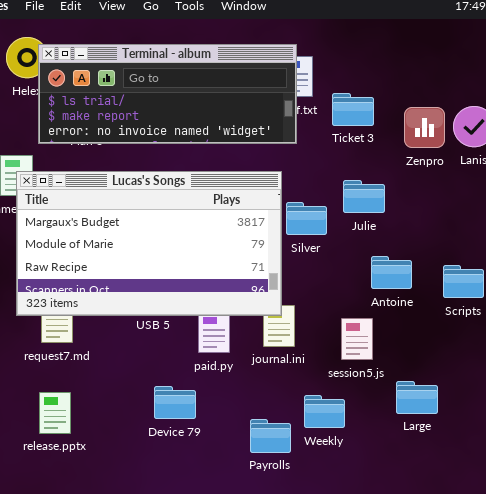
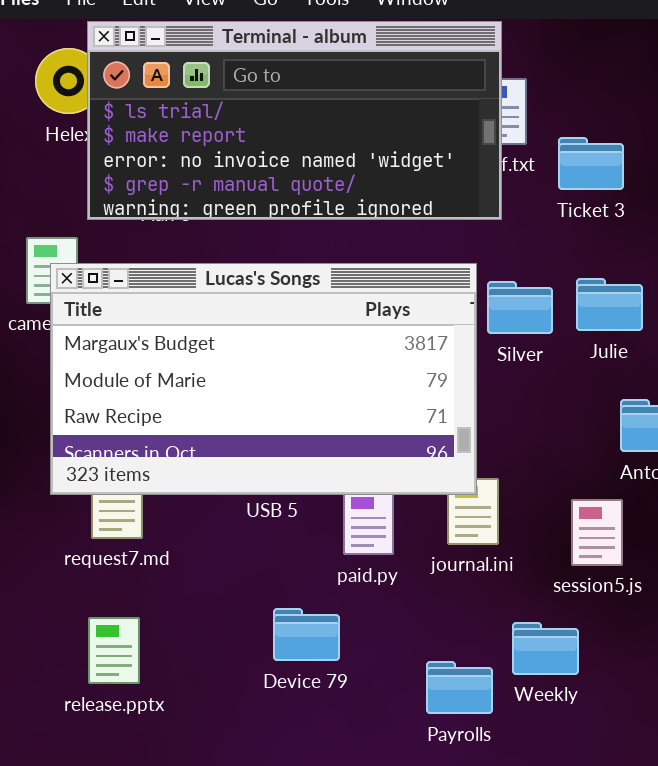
Terminal - album: [38,44,297,144] -> [87,21,502,220], resized
Silver: [286,202,327,235] -> [487,281,553,334], moved

